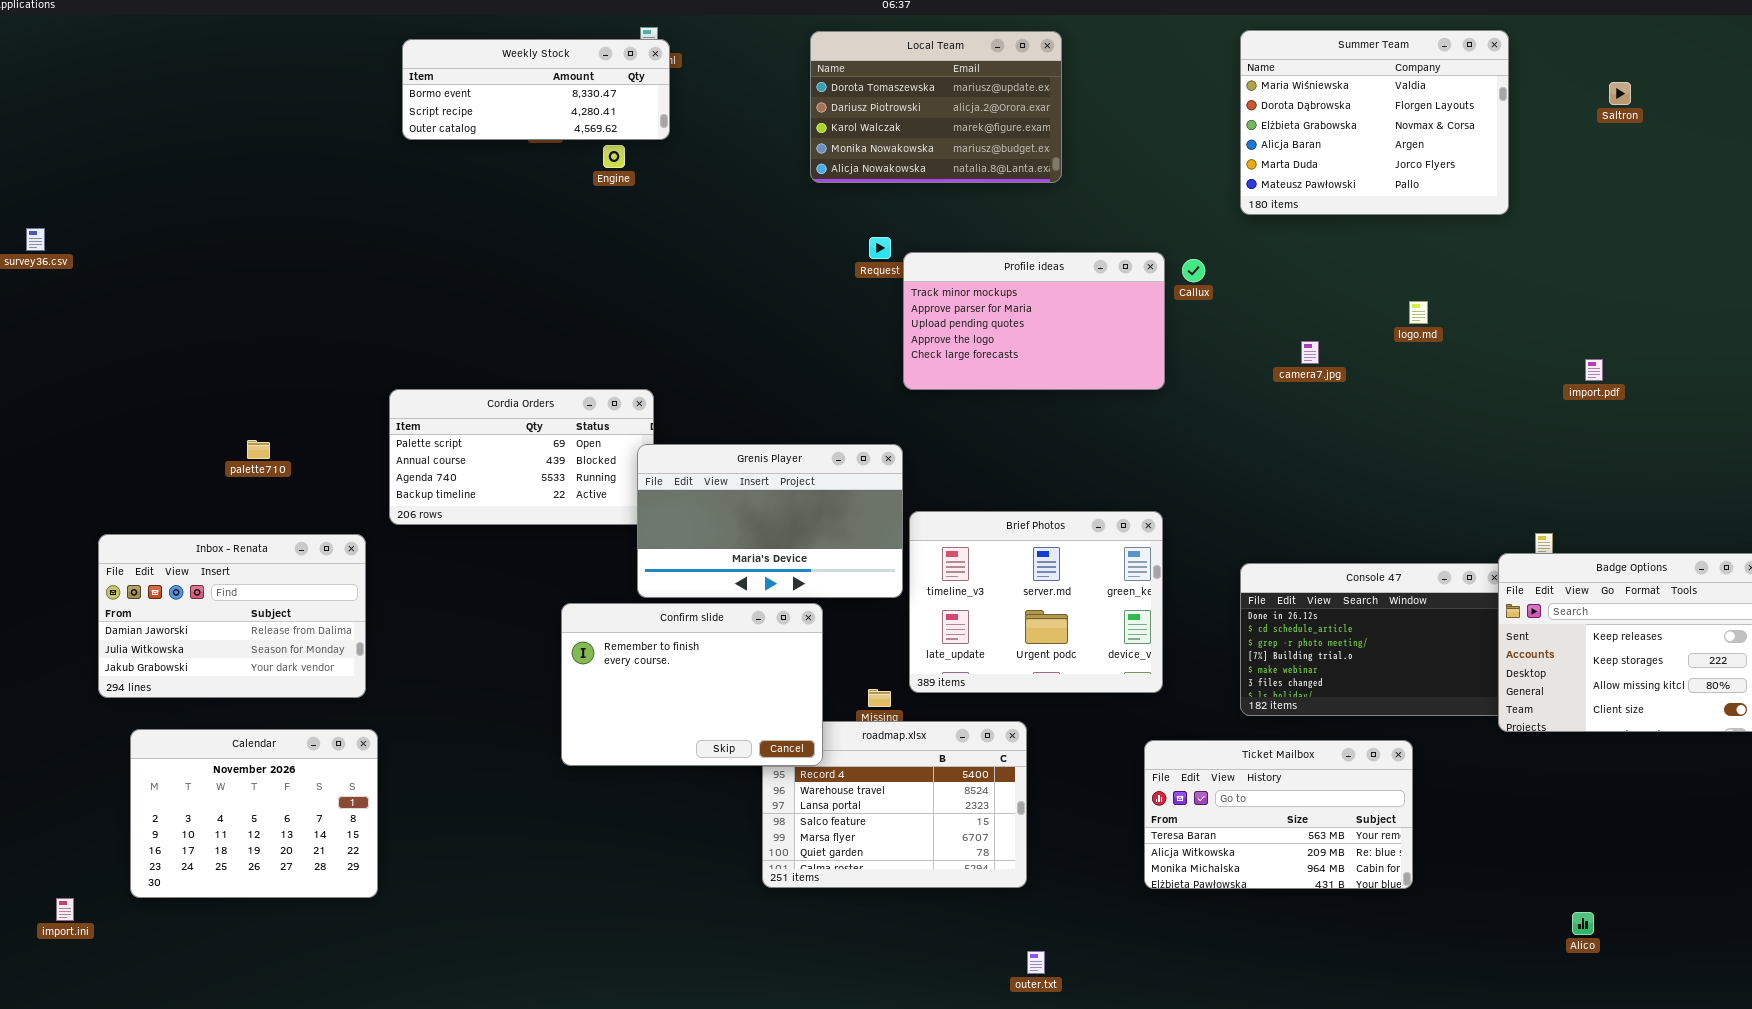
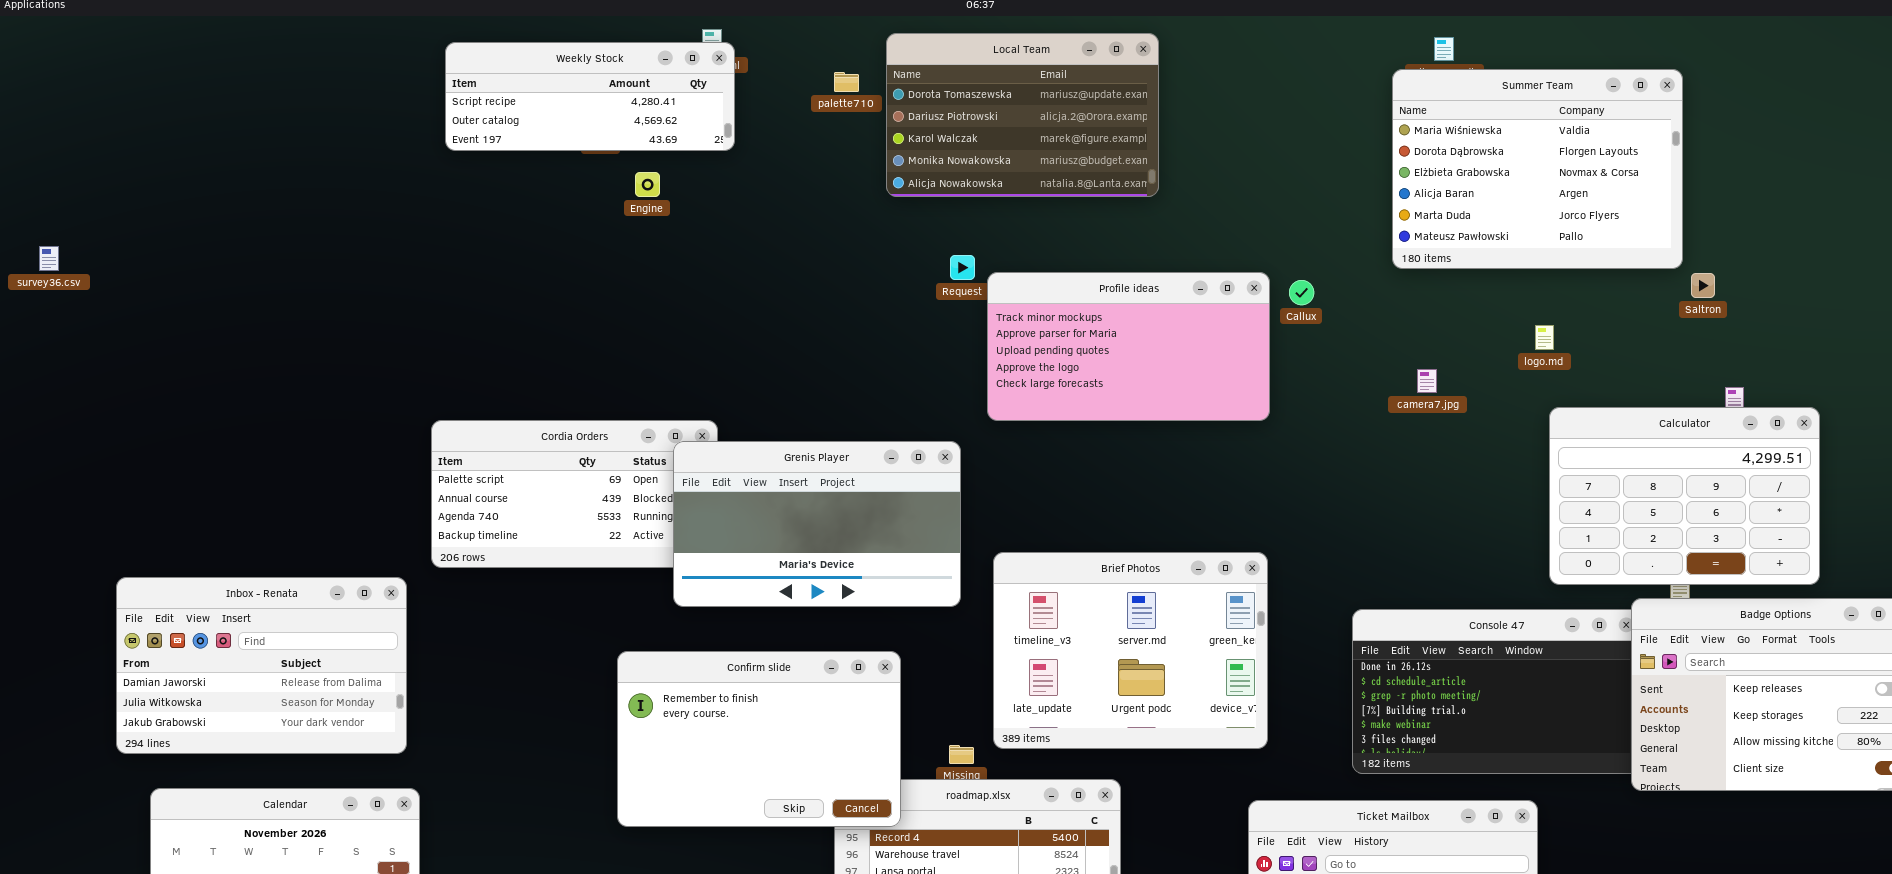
Summer Team: [1240,30,1509,215] -> [1392,69,1683,269], moved
Weekly Stock: [402,39,670,140] -> [445,42,735,151], scrolled down 1 row
Saltron: [1609,82,1631,105] -> [1691,273,1715,298], moved
Engine: [603,145,625,168] -> [635,172,660,197], moved
Calculator: none -> [1549,407,1820,585], opened
palette710: [247,440,270,459] -> [834,72,859,92], moved
Grenis Player: [637,444,903,598] -> [673,441,961,607], moved

